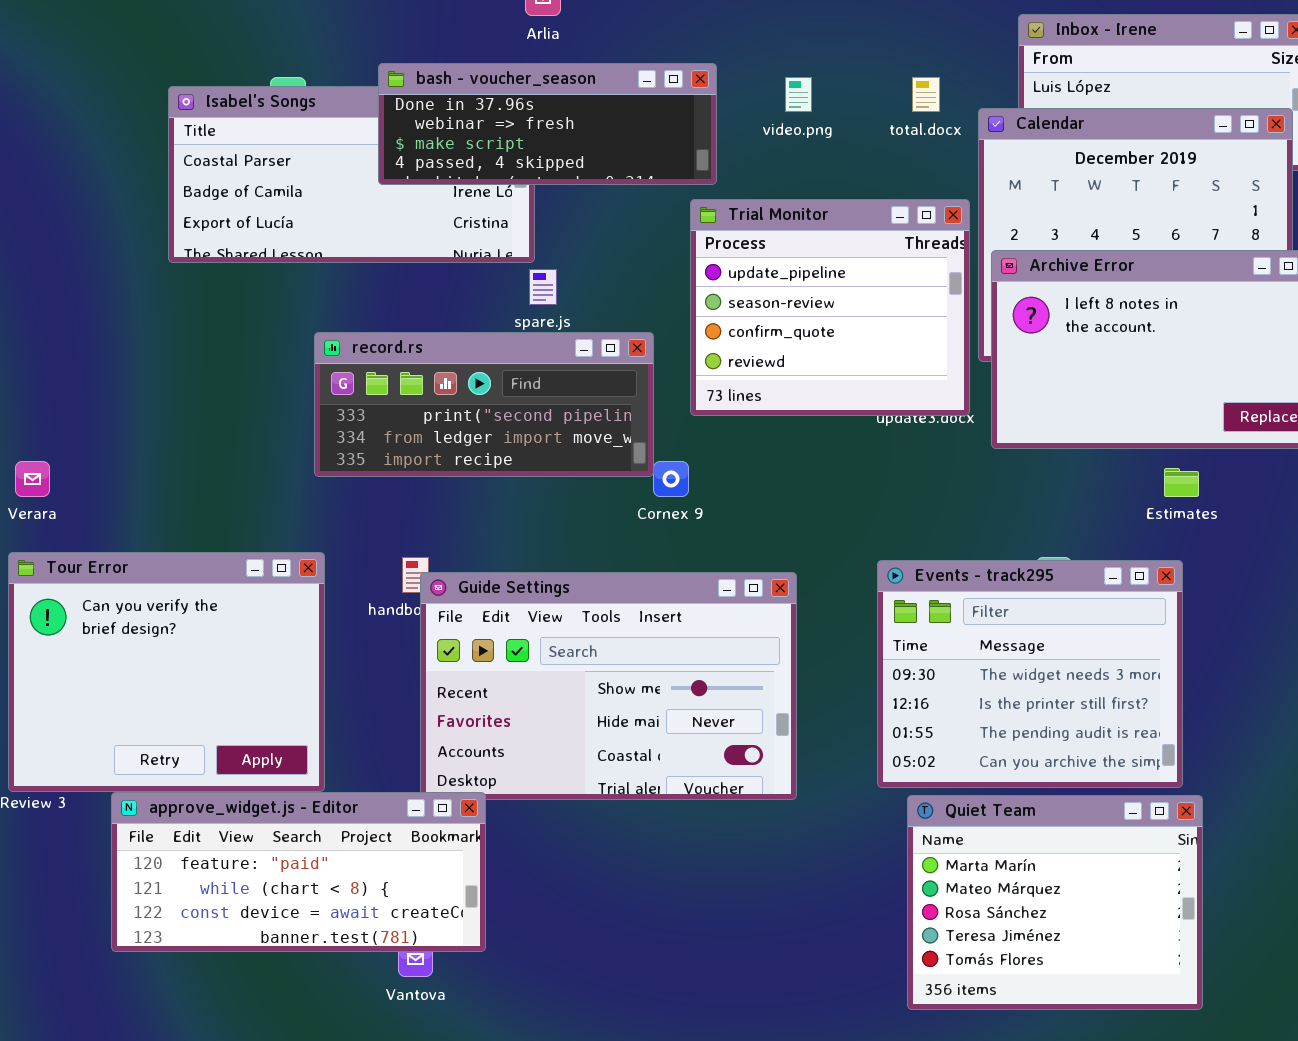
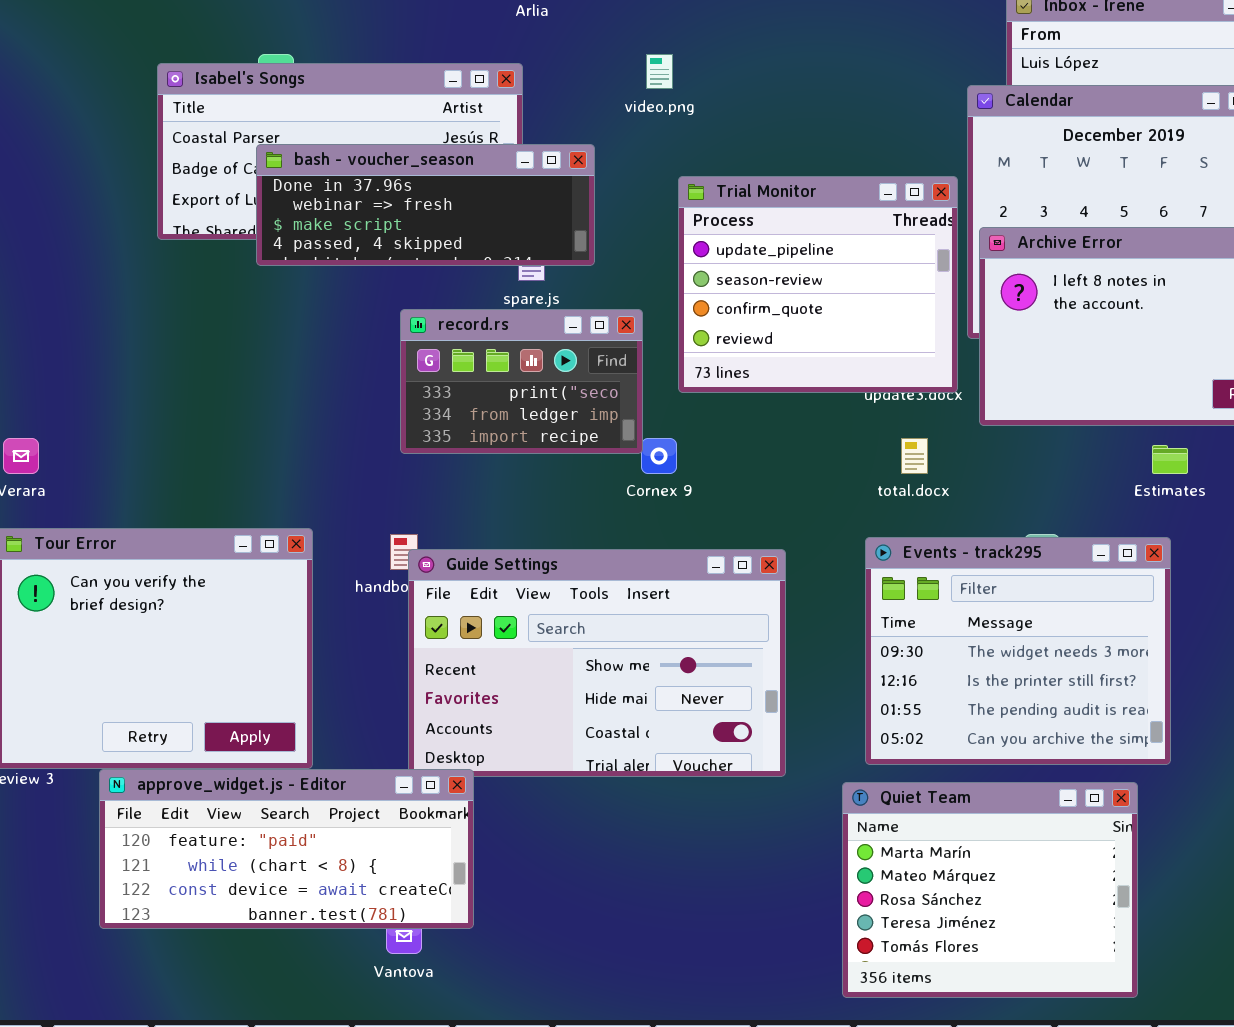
bash - voucher_season: [378,63,717,185] -> [256,144,595,266], moved
video.png: [785,77,812,112] -> [646,54,673,89], moved
total.docx: [912,77,940,112] -> [901,438,928,474], moved
record.rs: [314,332,654,477] -> [400,309,643,454], resized
Quiet Team: [907,795,1203,1010] -> [842,782,1138,998], moved

